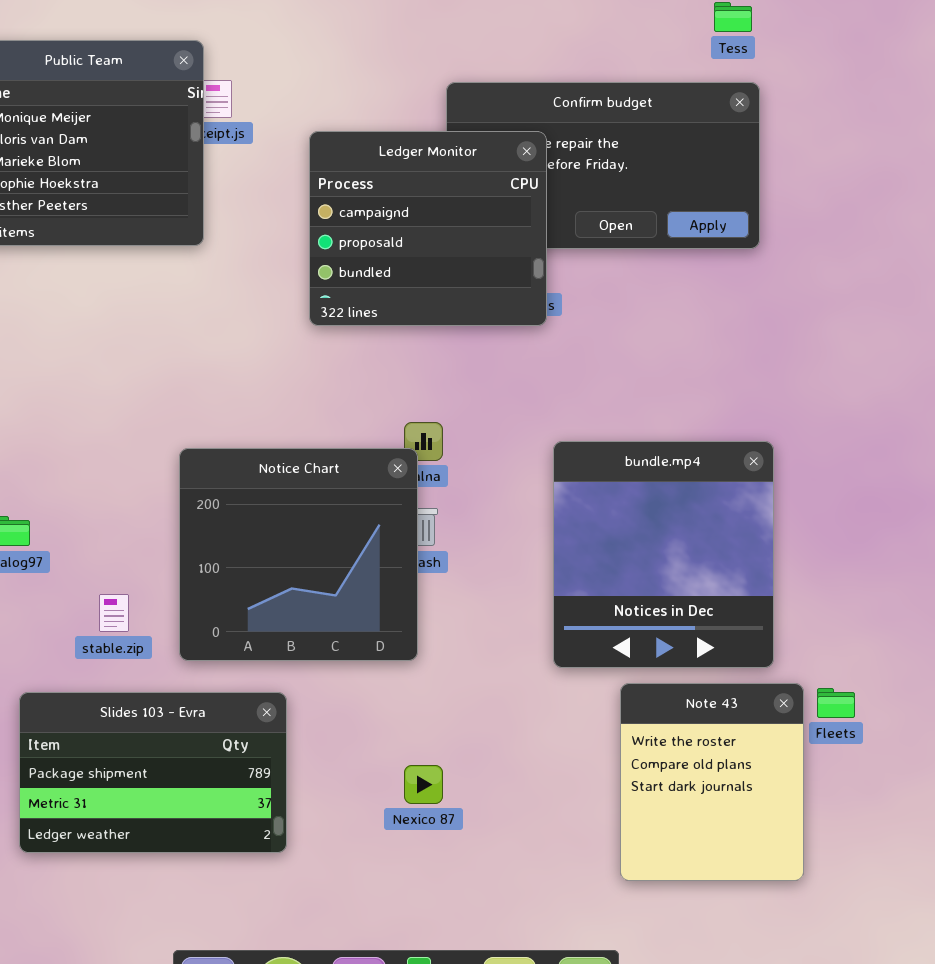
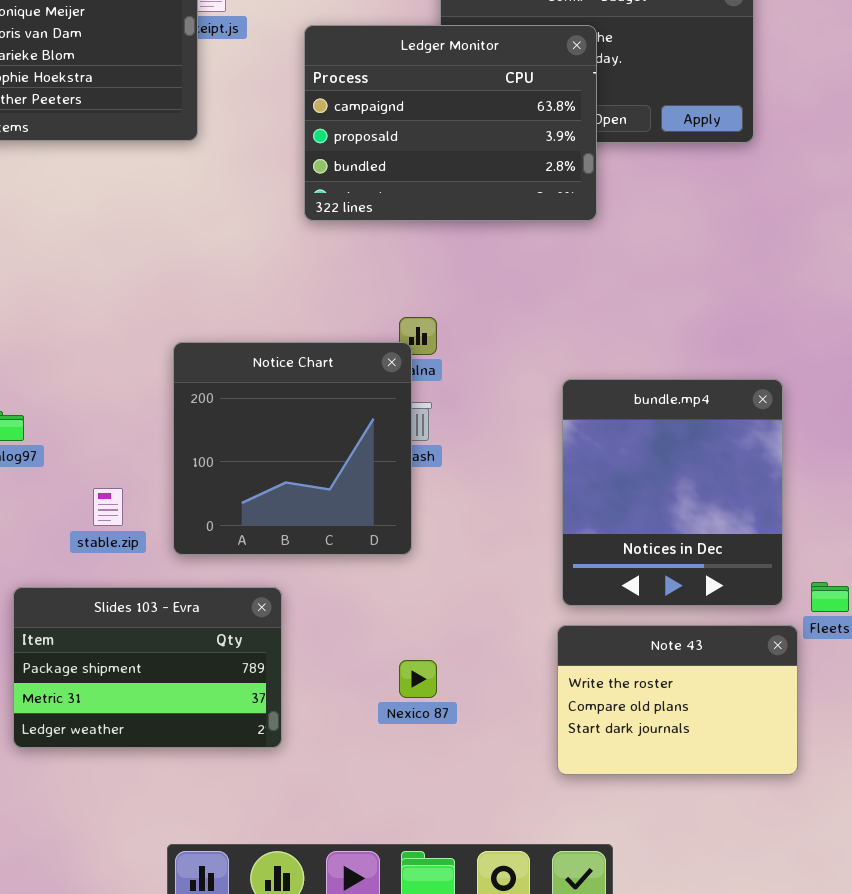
Ledger Monitor: [309,131,547,326] -> [304,25,597,221], resized
bundle.mp4: [553,441,774,668] -> [562,379,783,606], moved
Note 43: [620,683,804,881] -> [557,625,798,775], resized

